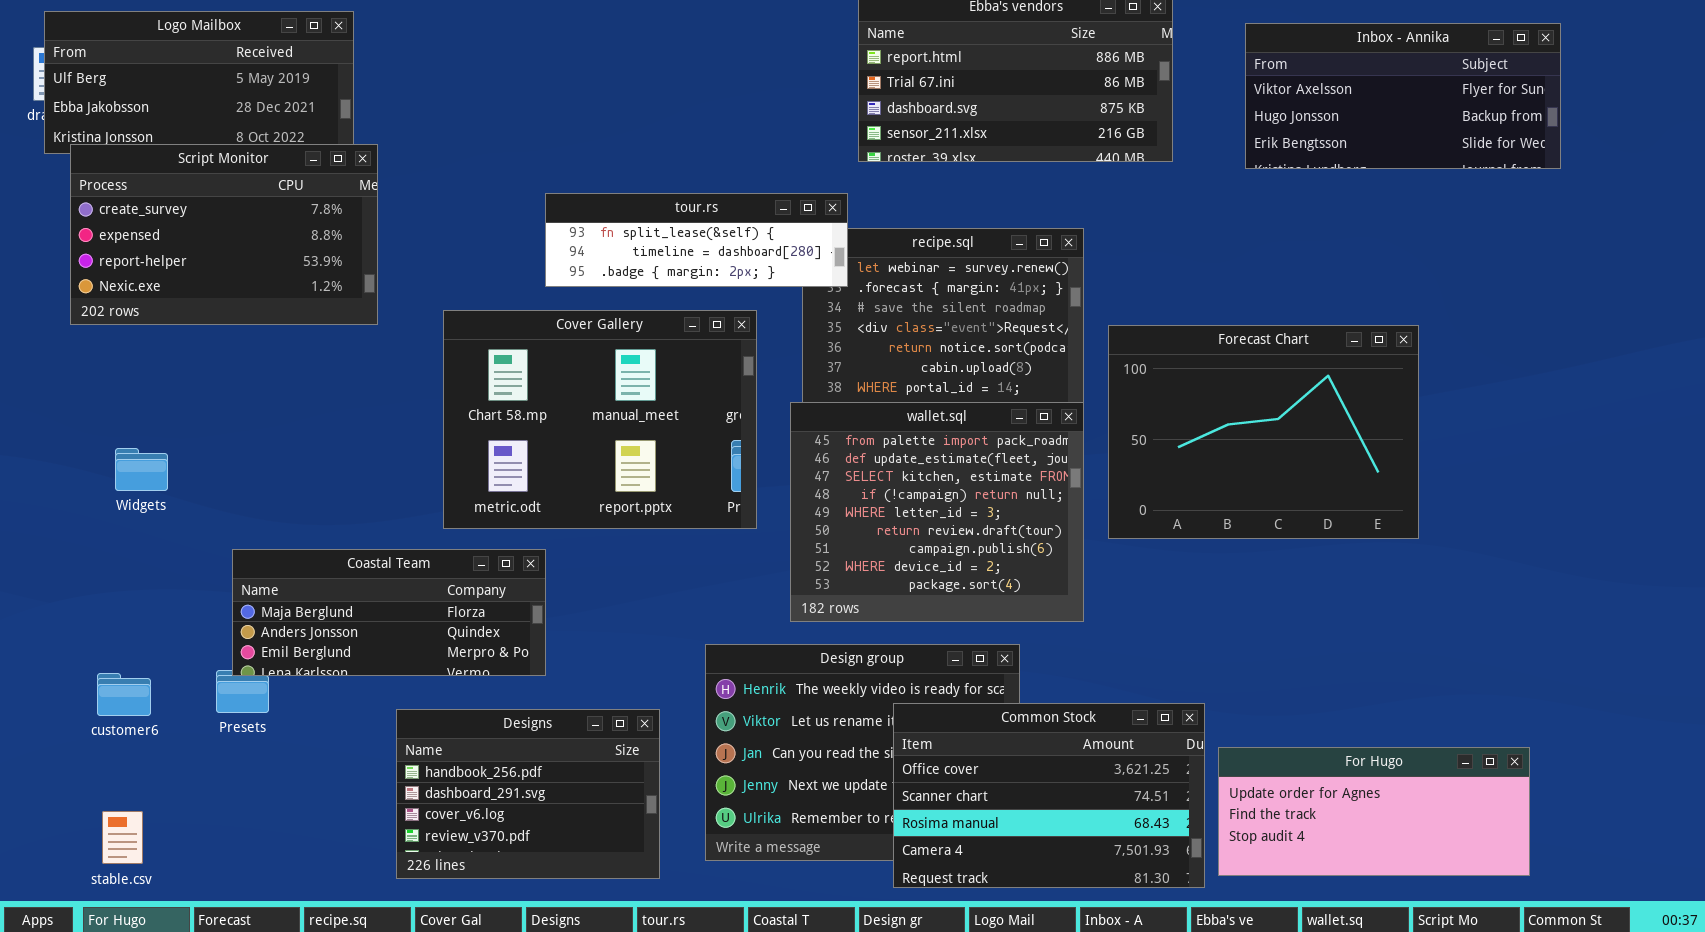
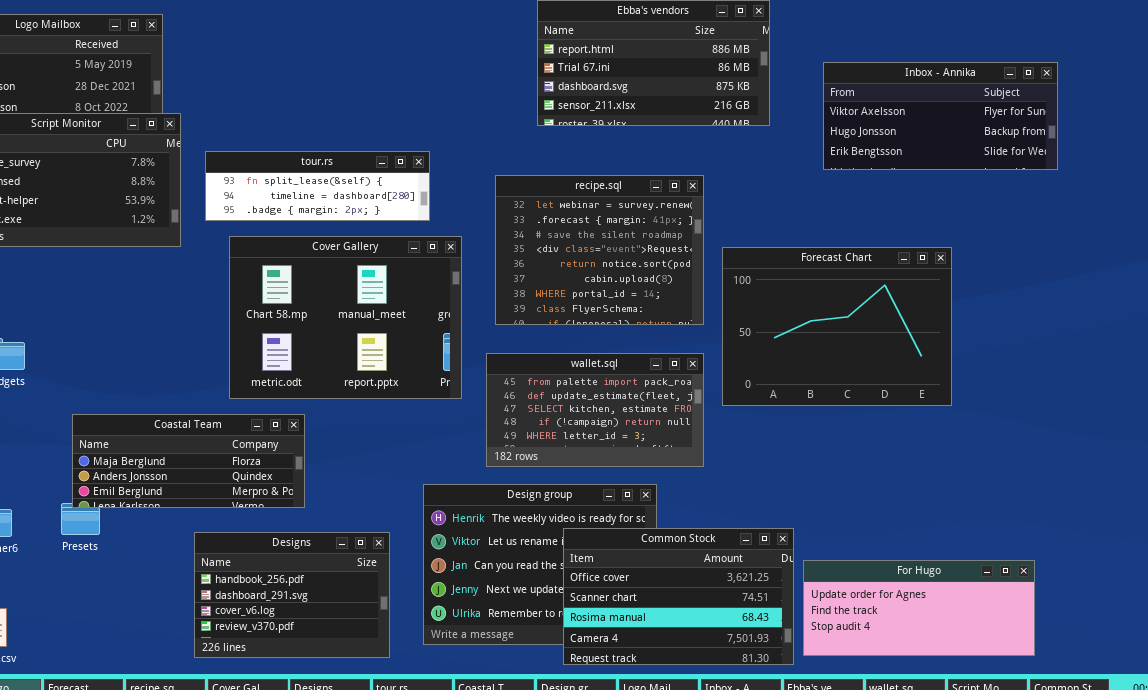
Inbox - Annika: [1245,23,1561,169] -> [823,62,1058,170], moved
tour.rs: [545,193,848,287] -> [205,151,430,221], moved
wallet.sql: [790,402,1084,622] -> [486,353,704,467], resized

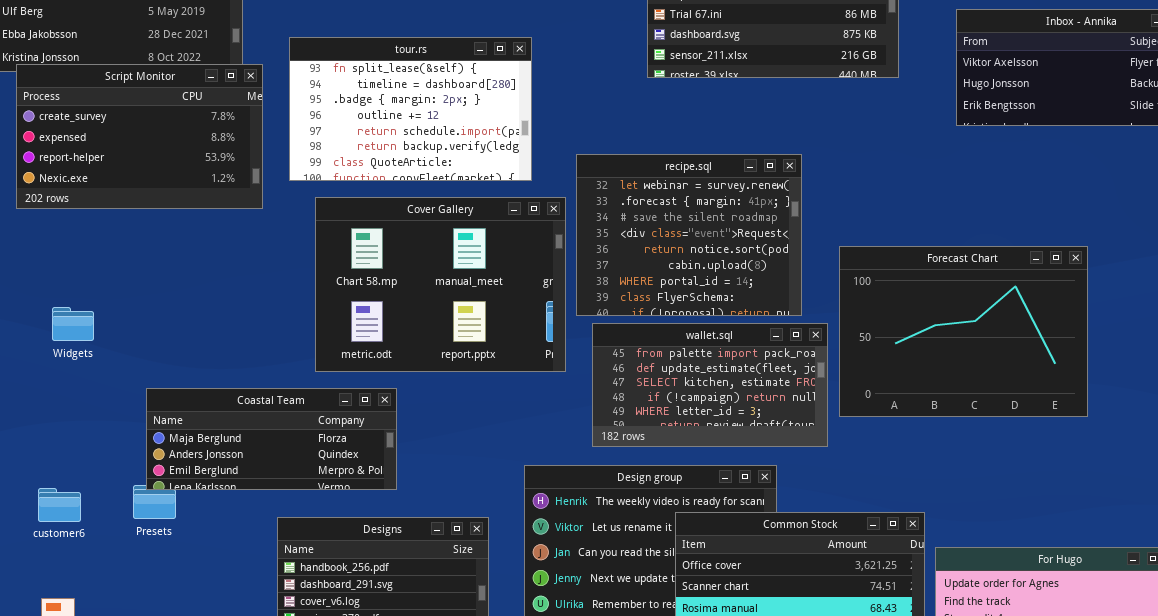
tour.rs: [205,151,430,221] -> [289,37,532,181], resized
recipe.sql: [495,175,704,325] -> [576,154,802,316], moved
Forecast Chart: [722,247,952,406] -> [839,246,1088,417], moved

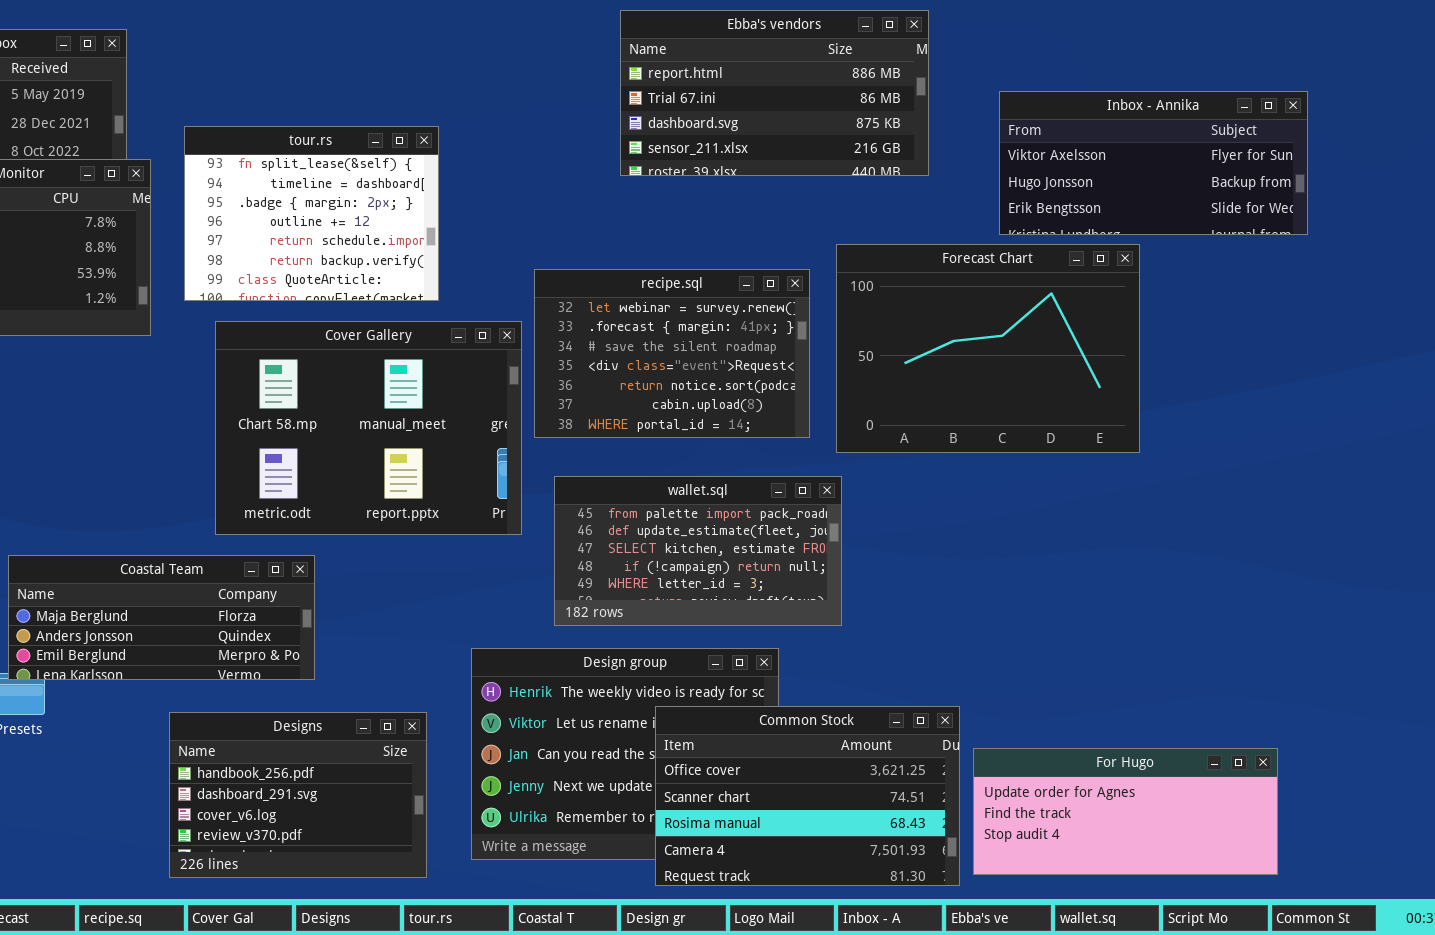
tour.rs: [289,37,532,181] -> [184,126,439,301], resized
recipe.sql: [576,154,802,316] -> [534,269,810,438], resized
Forecast Chart: [839,246,1088,417] -> [836,244,1140,453], moved

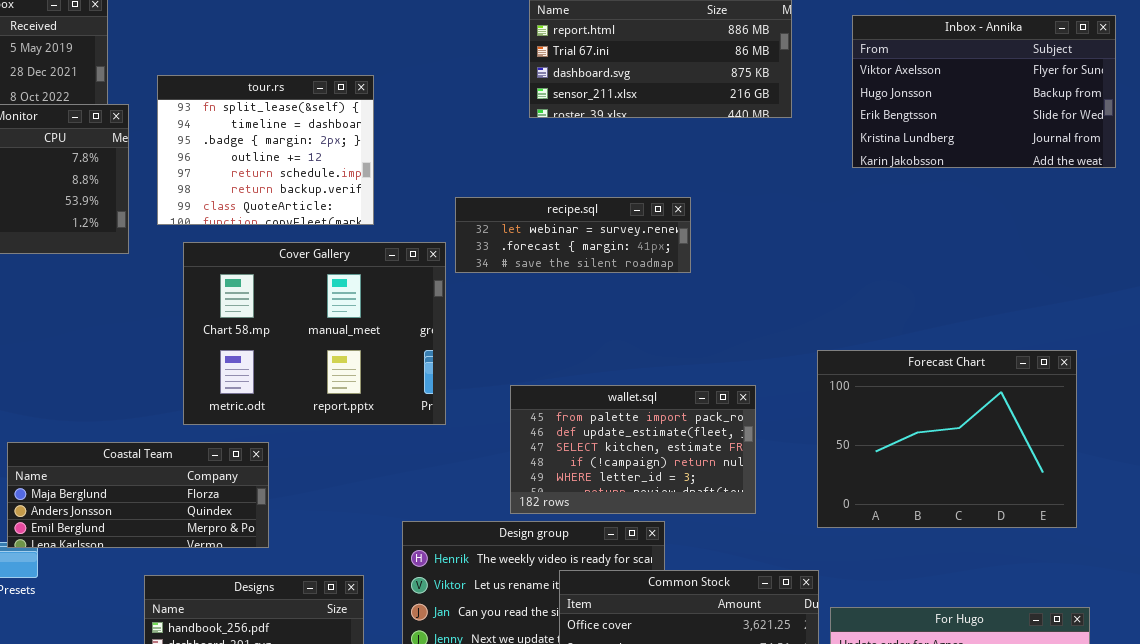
Inbox - Annika: [999,91,1308,235] -> [852,15,1116,168], resized
Forecast Chart: [836,244,1140,453] -> [817,350,1077,528], moved
recipe.sql: [534,269,810,438] -> [455,197,691,273], resized
wallet.sql: [554,476,842,626] -> [510,385,756,514], moved

